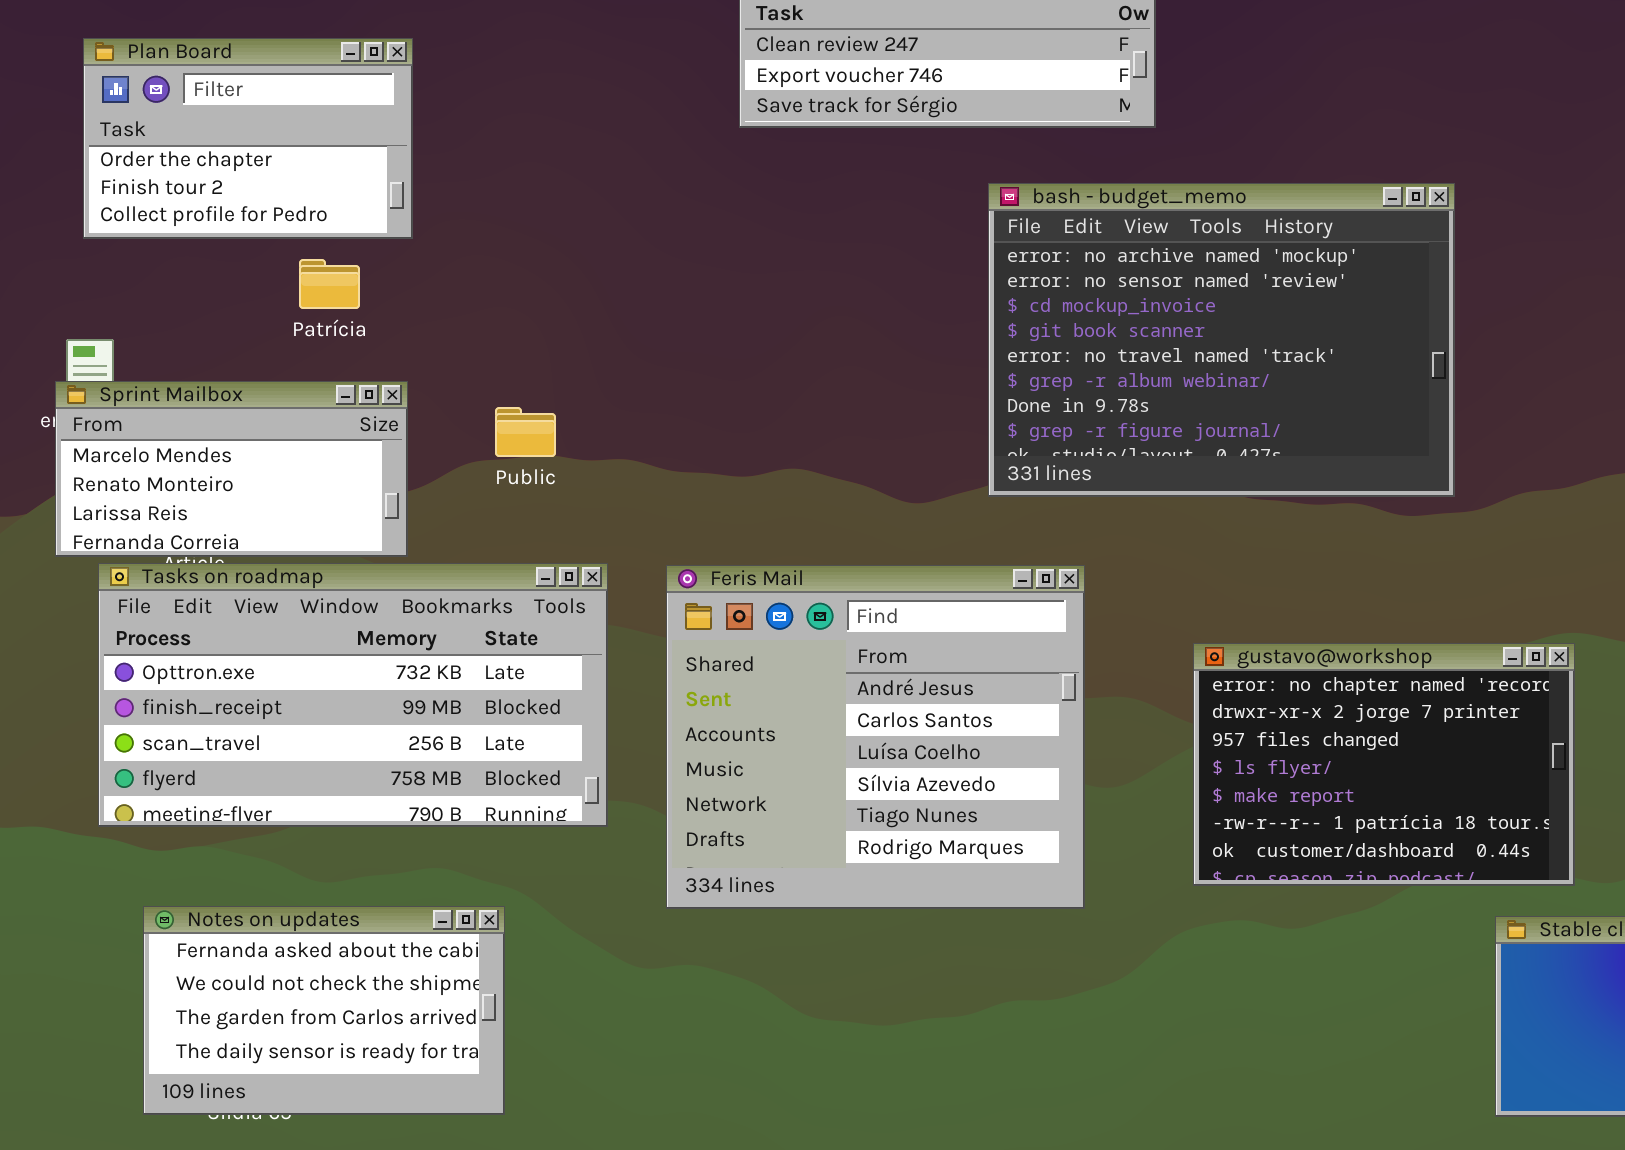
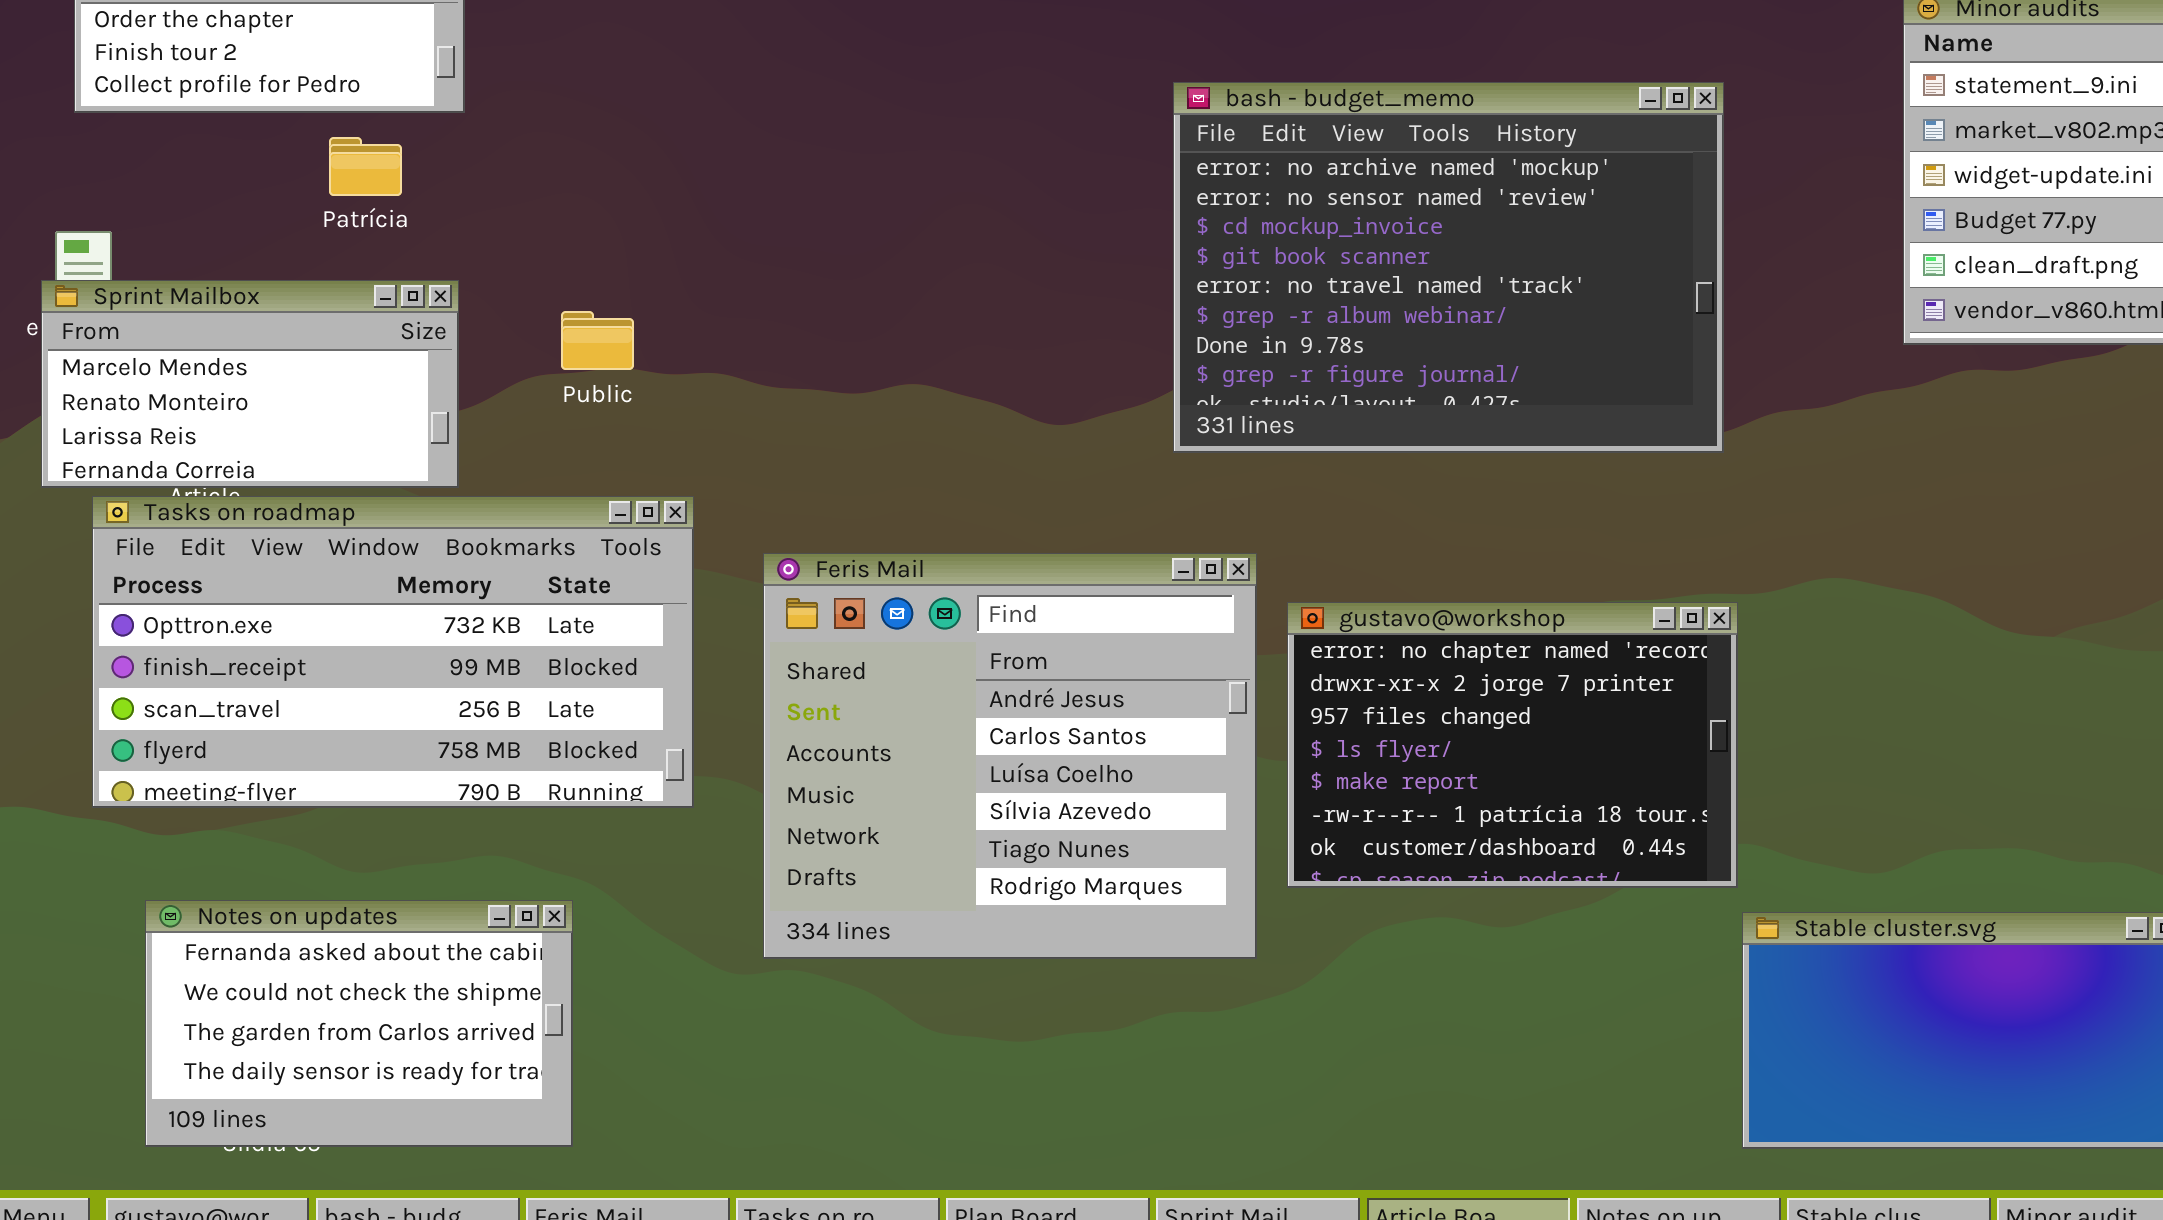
bash - budget_memo: [988,183,1455,497] -> [1173,82,1724,453], moved
Feris Mail: [666,565,1085,909] -> [763,553,1257,959], moved
gustavo@workshop: [1193,643,1575,886] -> [1287,602,1738,888], moved

